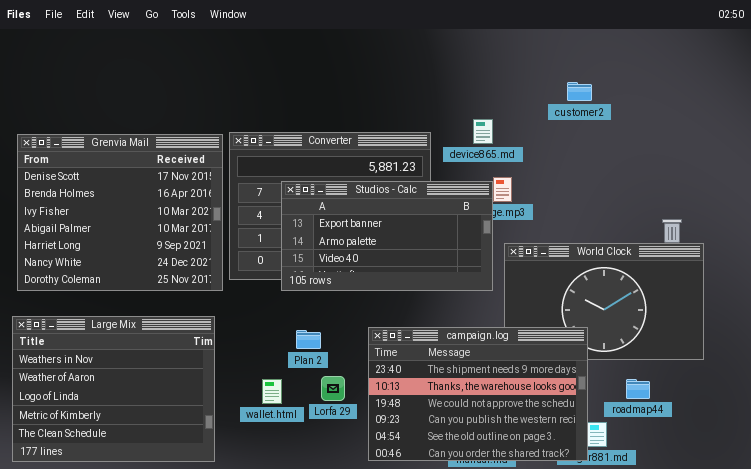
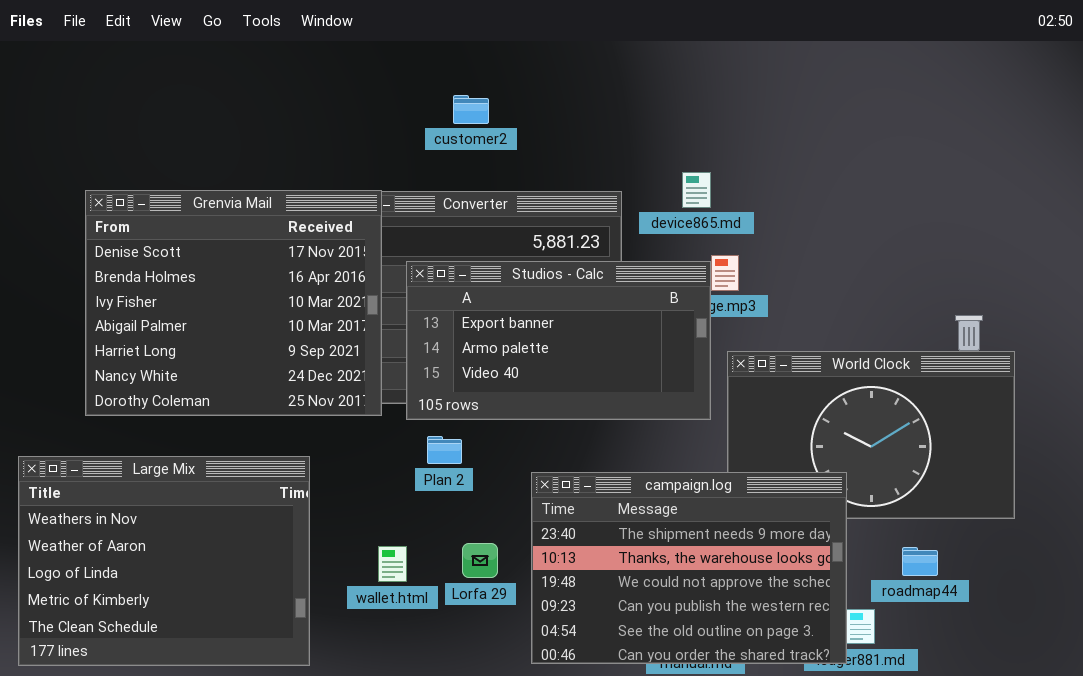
customer2: [567,82,592,101] -> [453,95,489,124], moved
Grenvia Mail: [17,134,223,291] -> [85,190,382,416], moved
Plan 2: [296,330,321,349] -> [427,436,462,464], moved

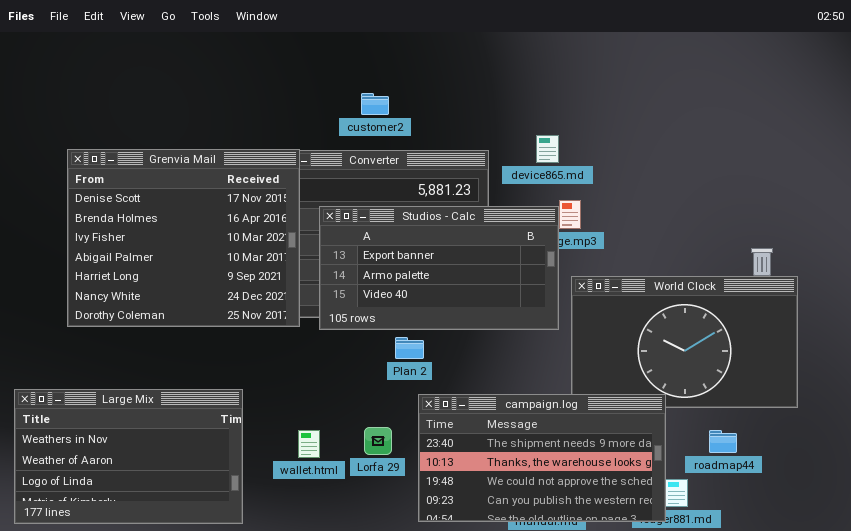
customer2: [453,95,489,124] -> [361,93,389,115], moved
Plan 2: [427,436,462,464] -> [395,337,424,359], moved
Large Mix: [18,456,310,666] -> [14,389,243,524], resized
campaign.log: [531,472,847,664] -> [418,394,666,522], resized

